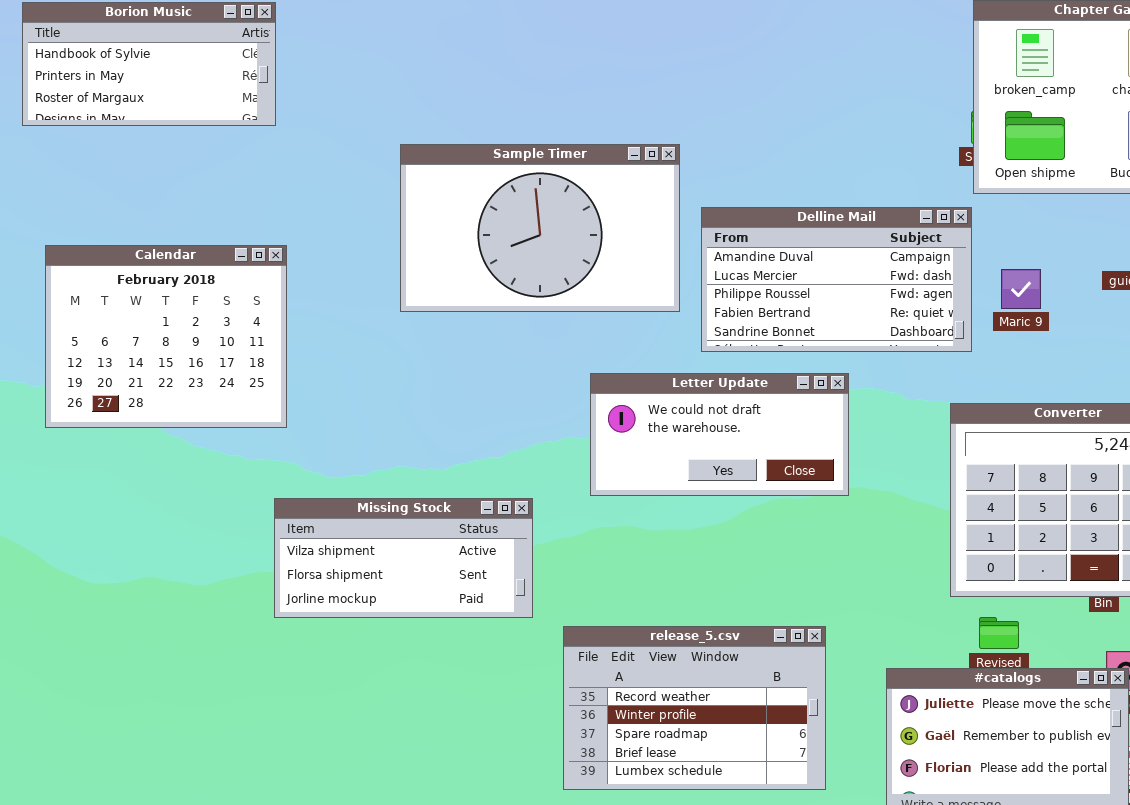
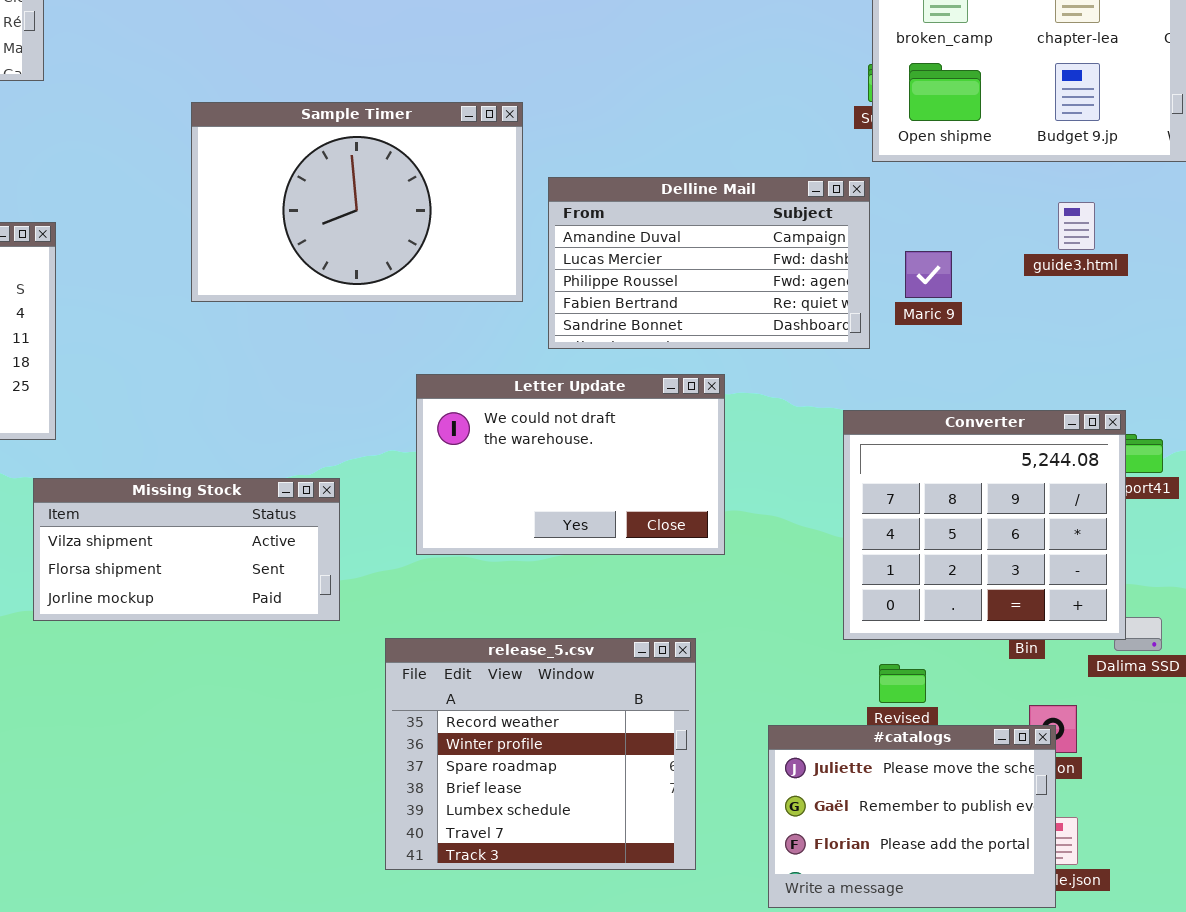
Letter Update: [590,373,849,496] -> [416,374,725,555], resized
Missing Stock: [274,498,533,618] -> [33,478,340,621], moved
release_5.csv: [563,626,826,790] -> [385,638,696,870], resized

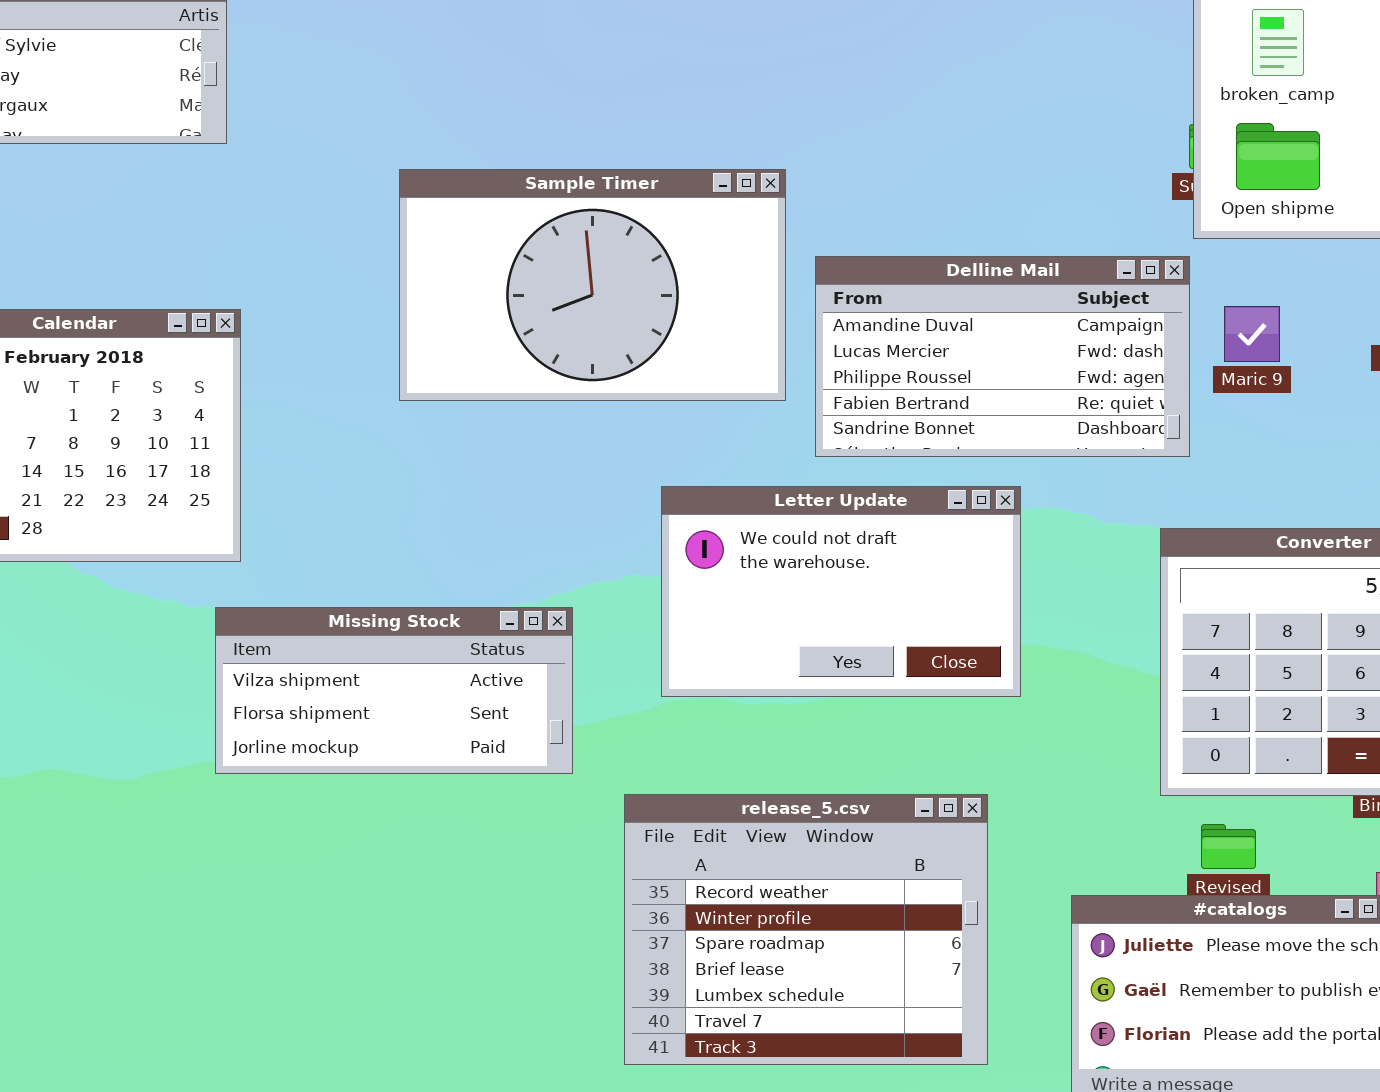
Maric 9: [905,251,952,298] -> [1224,306,1280,362], moved

